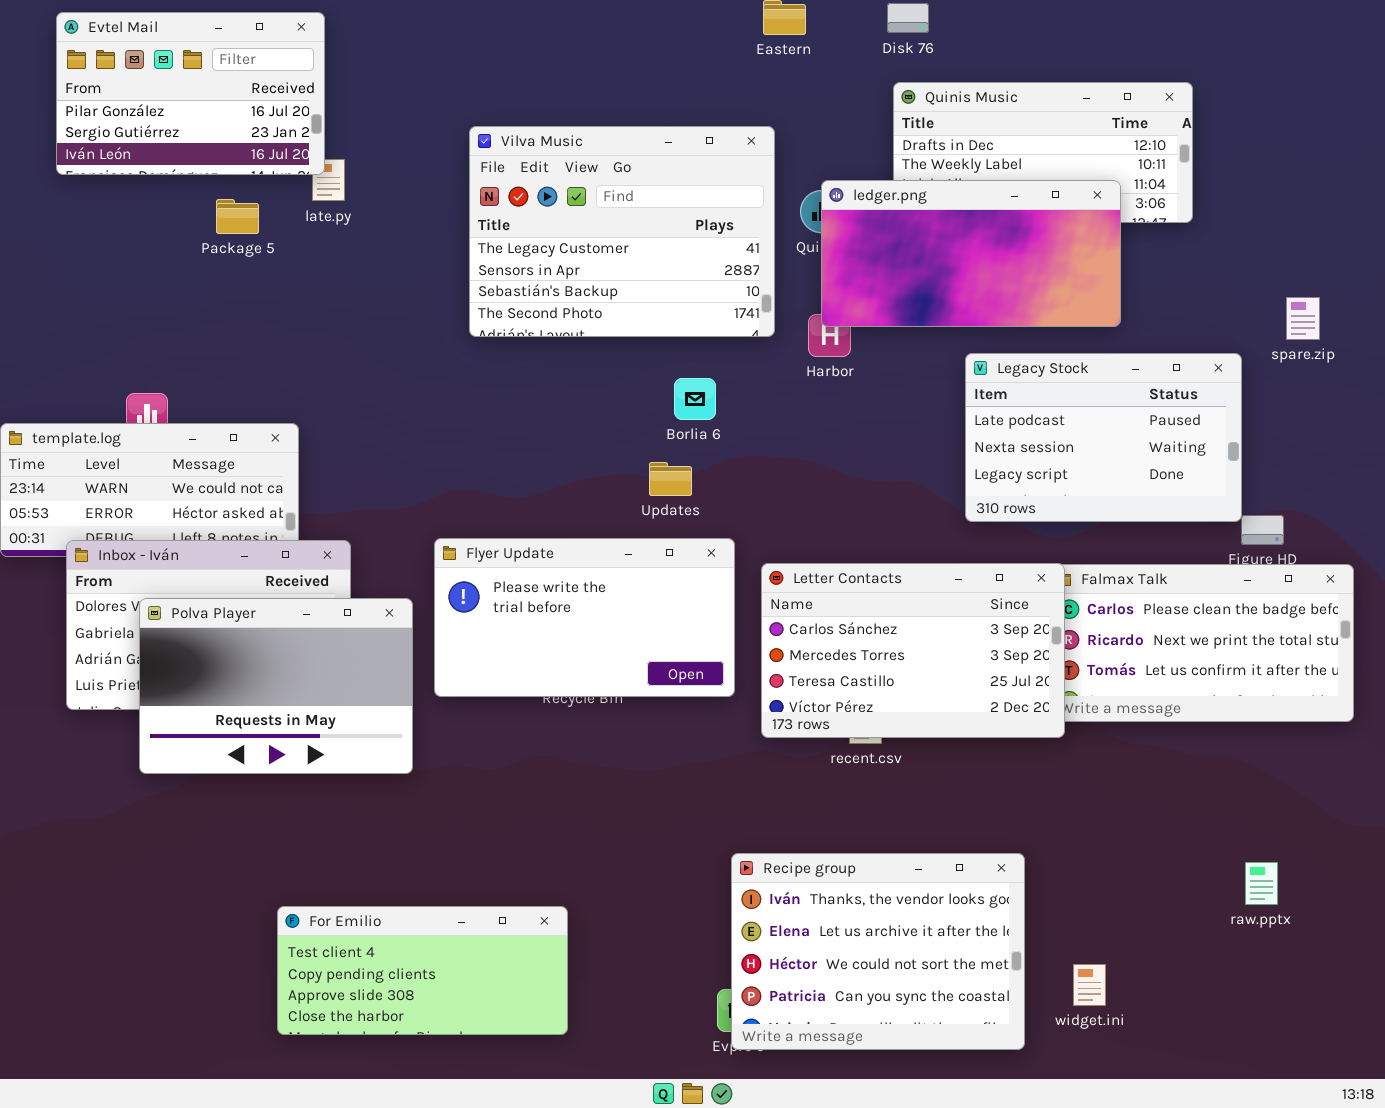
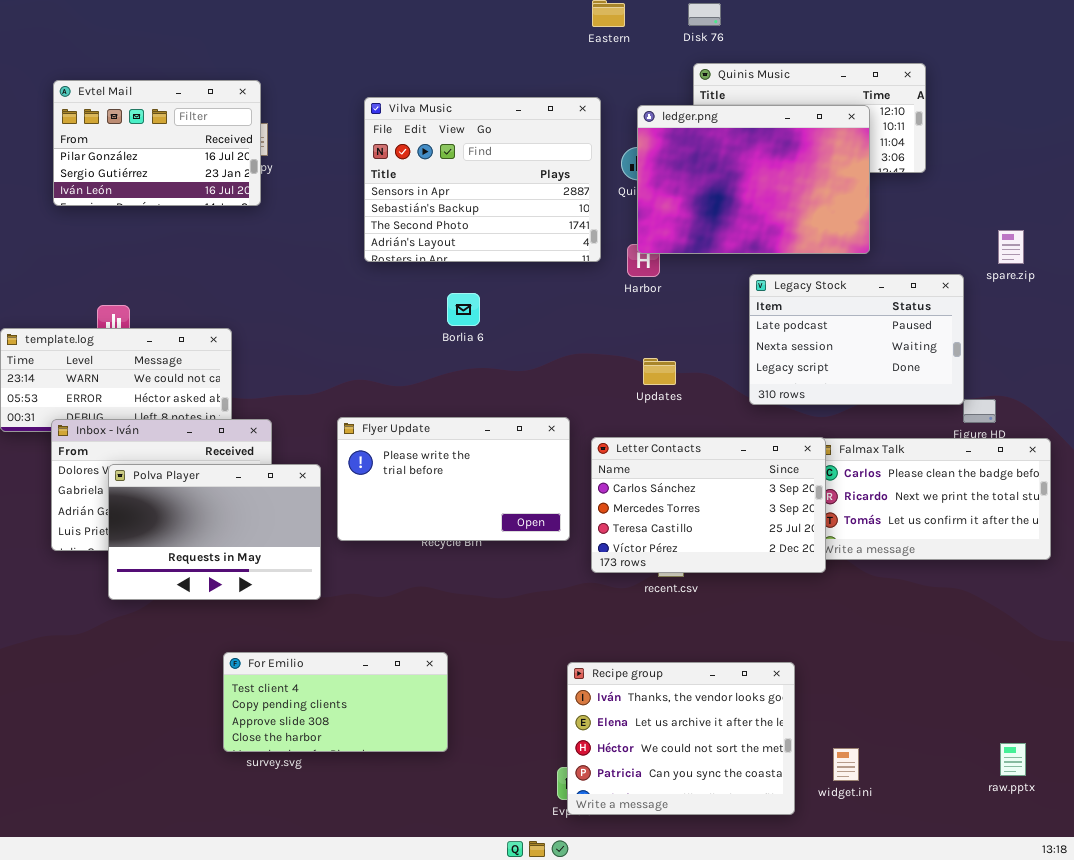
Evtel Mail: [56,12,325,175] -> [53,80,261,206], moved
Vilva Music: [469,126,775,337] -> [364,97,601,262], scrolled down 1 row
ledger.png: [821,180,1121,327] -> [637,105,870,254], resized
Borlia 6: [674,378,716,420] -> [447,293,480,326], moved
Updates: [649,462,692,496] -> [643,358,676,385], moved
raw.pptx: [1245,862,1278,905] -> [1000,743,1026,776], moved
For Emilio: [277,906,568,1035] -> [223,652,448,752], moved

